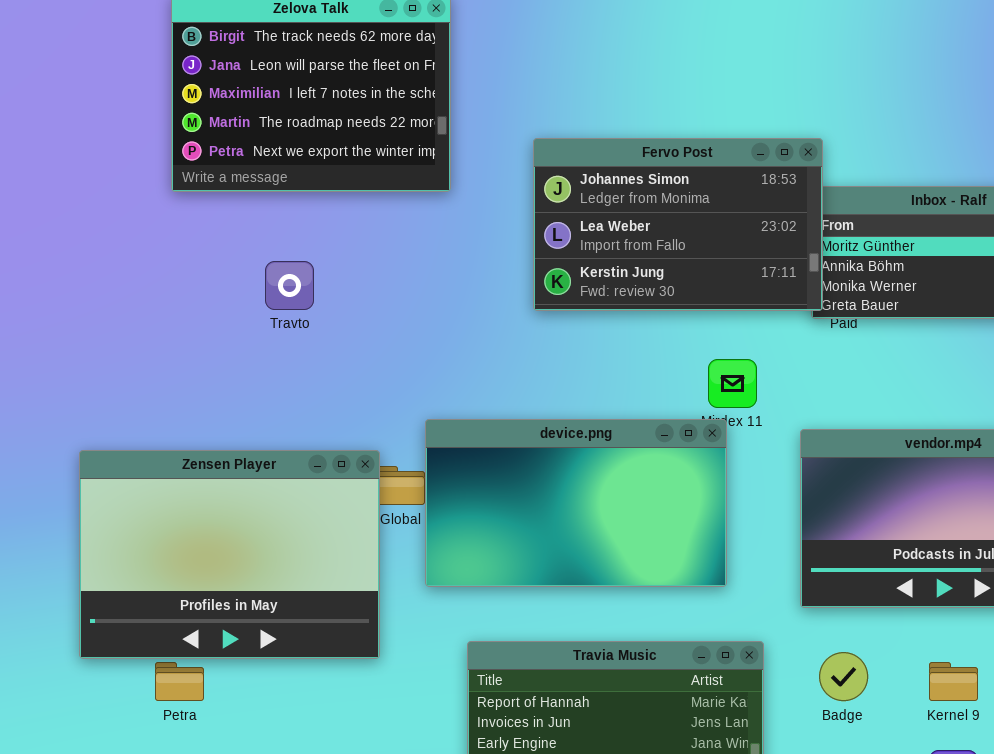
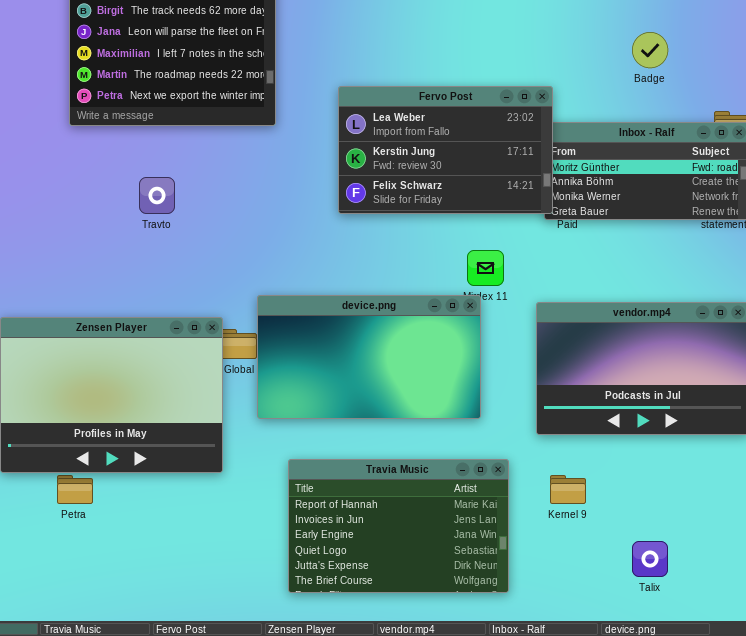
Fervo Post: [533,138,823,311] -> [338,86,553,214], scrolled down 1 row
Badge: [819,652,868,701] -> [632,32,668,68], moved
Kernel 9: [929,662,978,701] -> [550,475,586,504], moved

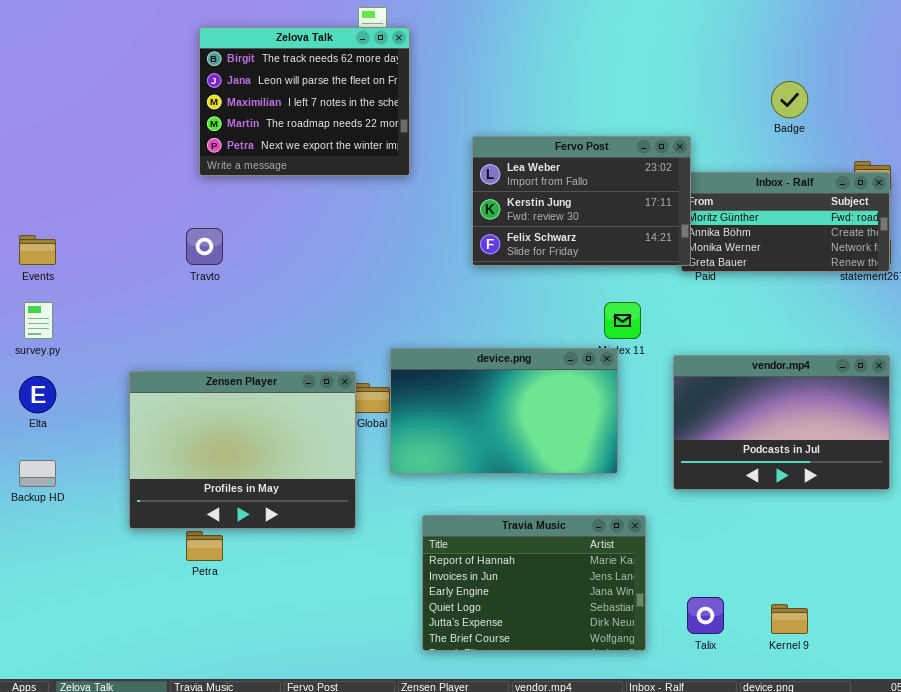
Travto: [139,177,175,214] -> [186,228,223,265], moved
Kernel 9: [550,475,586,504] -> [771,604,808,634], moved
Talix: [632,541,668,577] -> [687,597,724,634], moved

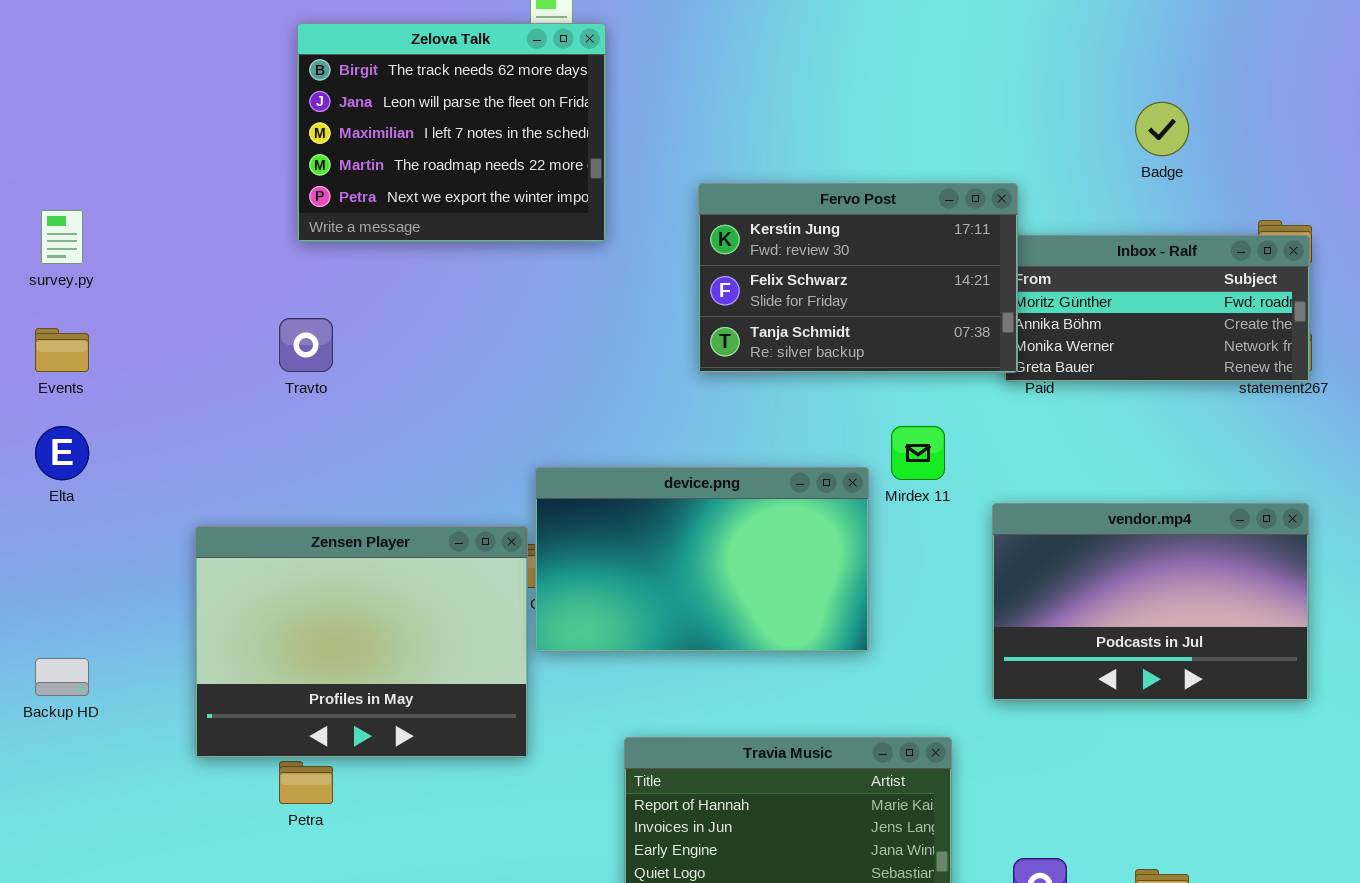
Fervo Post: [472,136,691,266] -> [698,183,1018,373], scrolled down 1 row
survey.py: [24,302,53,339] -> [41,210,83,264], moved
device.png: [390,348,618,474] -> [535,467,869,652], moved
Elta: [19,376,56,413] -> [35,426,89,480], moved

